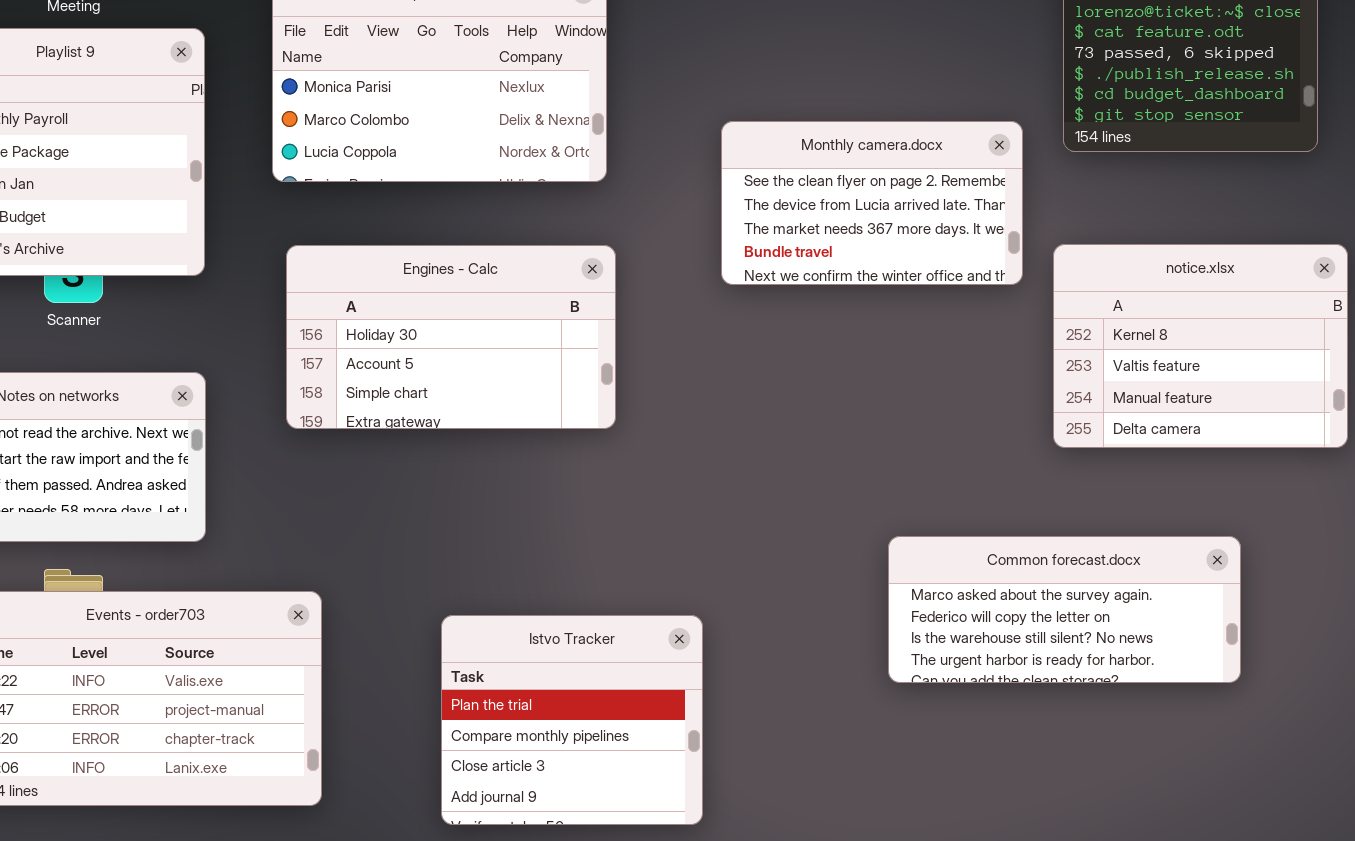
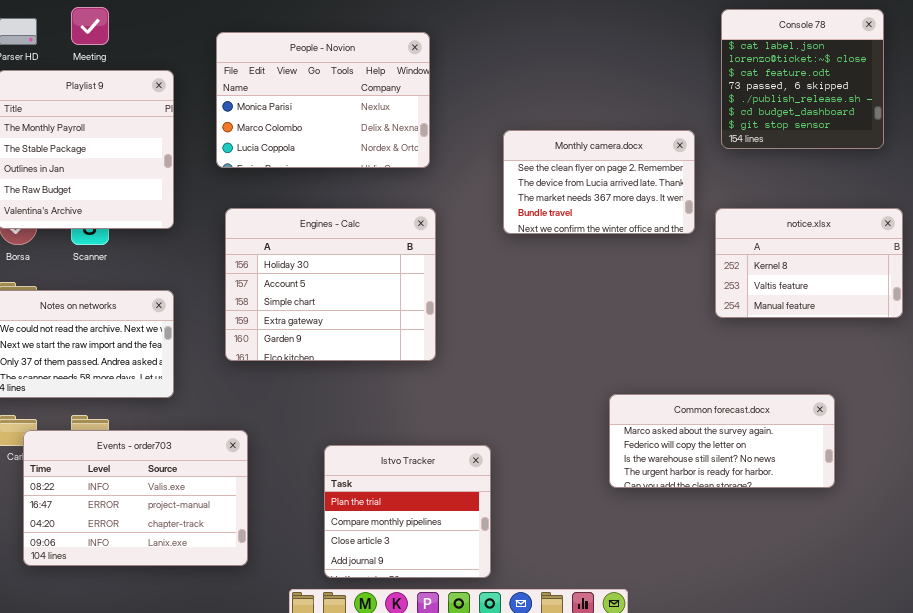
notice.xlsx: [1053,244,1348,448] -> [715,208,903,318], resized
Engines - Calc: [286,245,616,429] -> [225,208,436,361], resized

